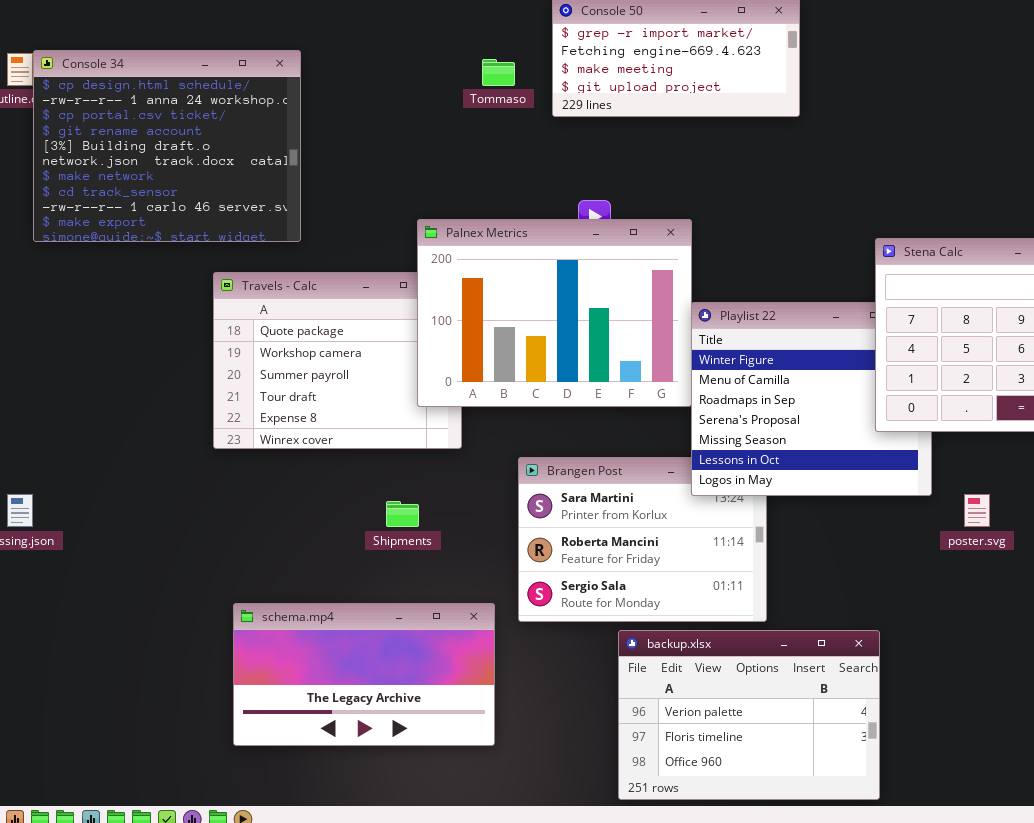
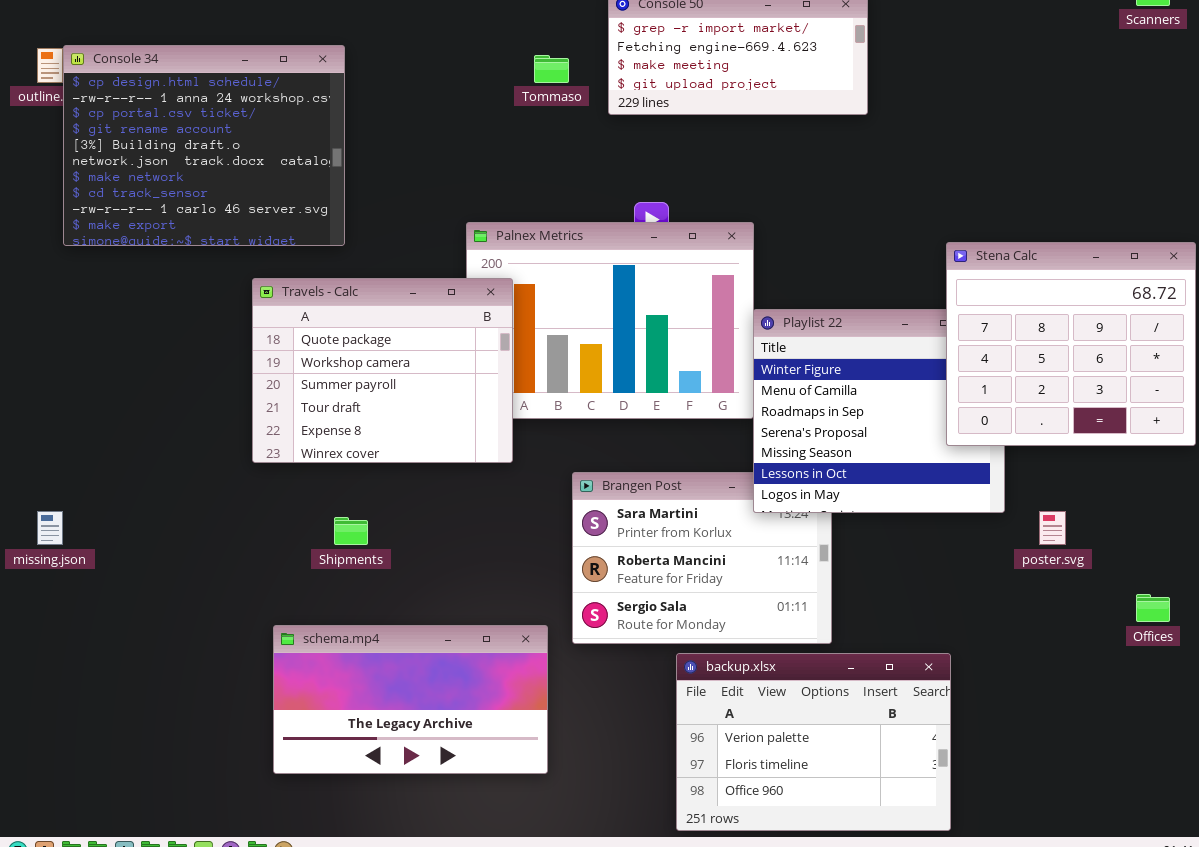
Travels - Calc: [213,272,462,449] -> [252,278,513,463], raised
Shipments: [386,501,419,527] -> [334,517,368,545], moved

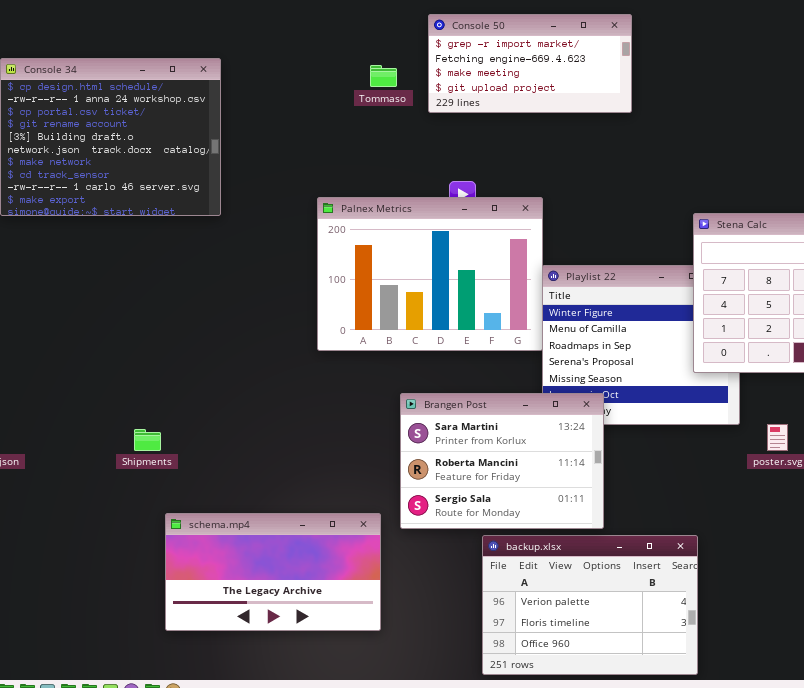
Travels - Calc: [252,278,513,463] -> none, closed
Brangen Post: [572,472,832,644] -> [400,393,604,529], raised
Shipments: [334,517,368,545] -> [134,429,161,451], moved

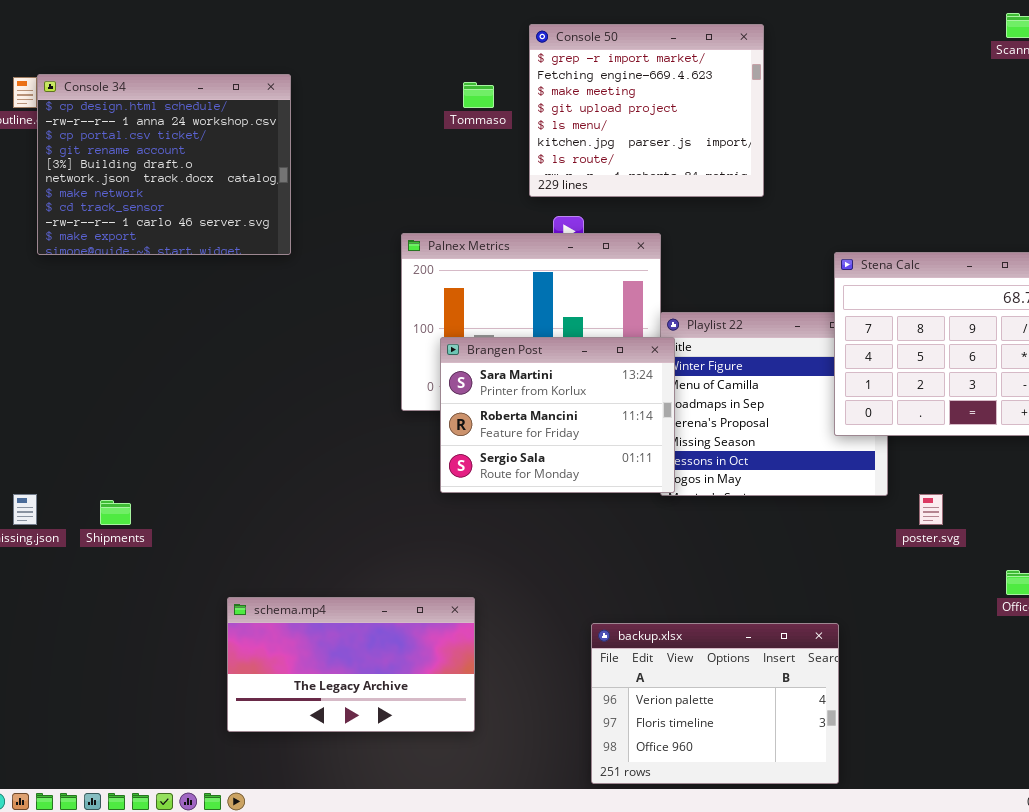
Console 50: [428,14,632,113] -> [529,24,764,197], resized
Brangen Post: [400,393,604,529] -> [440,337,675,493], moved
Shipments: [134,429,161,451] -> [100,500,131,525], moved

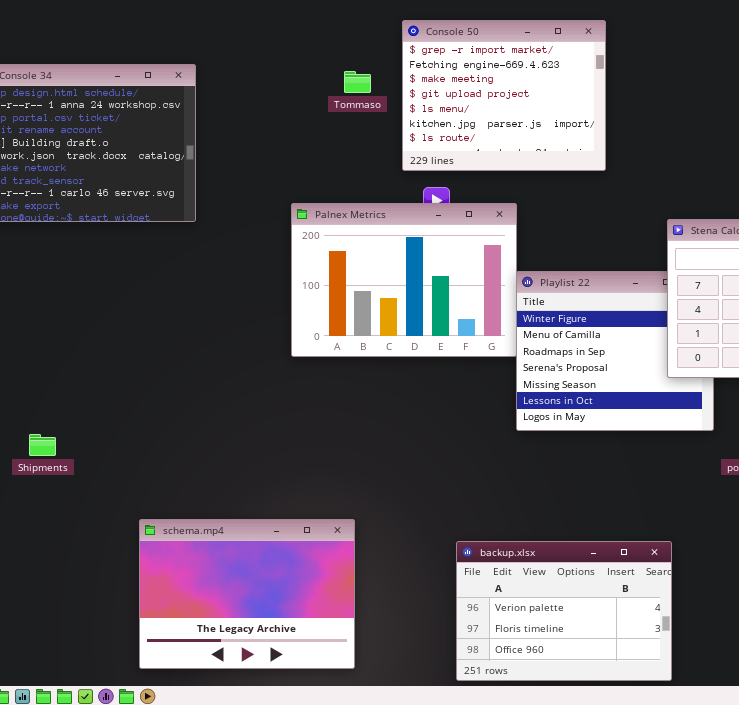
Brangen Post: [440,337,675,493] -> none, closed
schema.mp4: [227,597,475,732] -> [139,519,355,669], resized

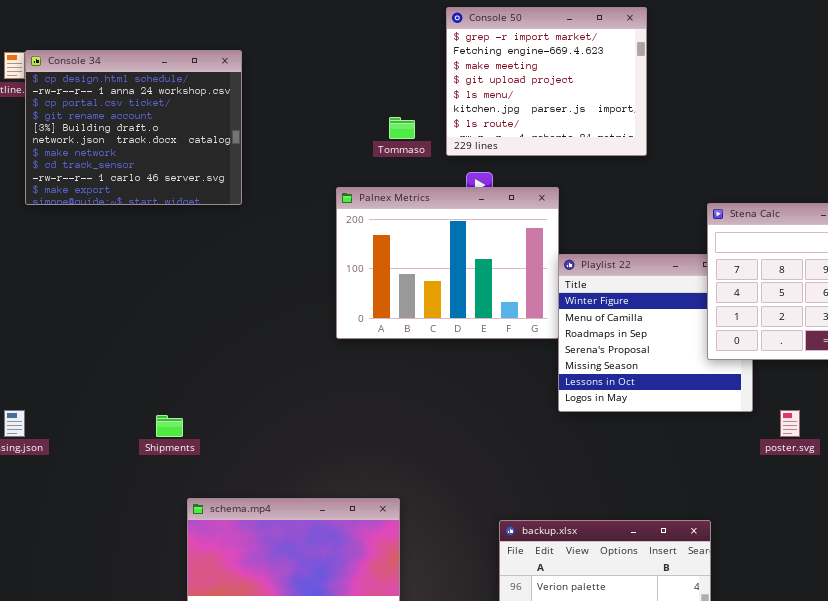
Tommaso: [344,71,371,93] -> [389,117,415,139], moved
Shipments: [29,434,56,456] -> [156,415,183,437], moved

